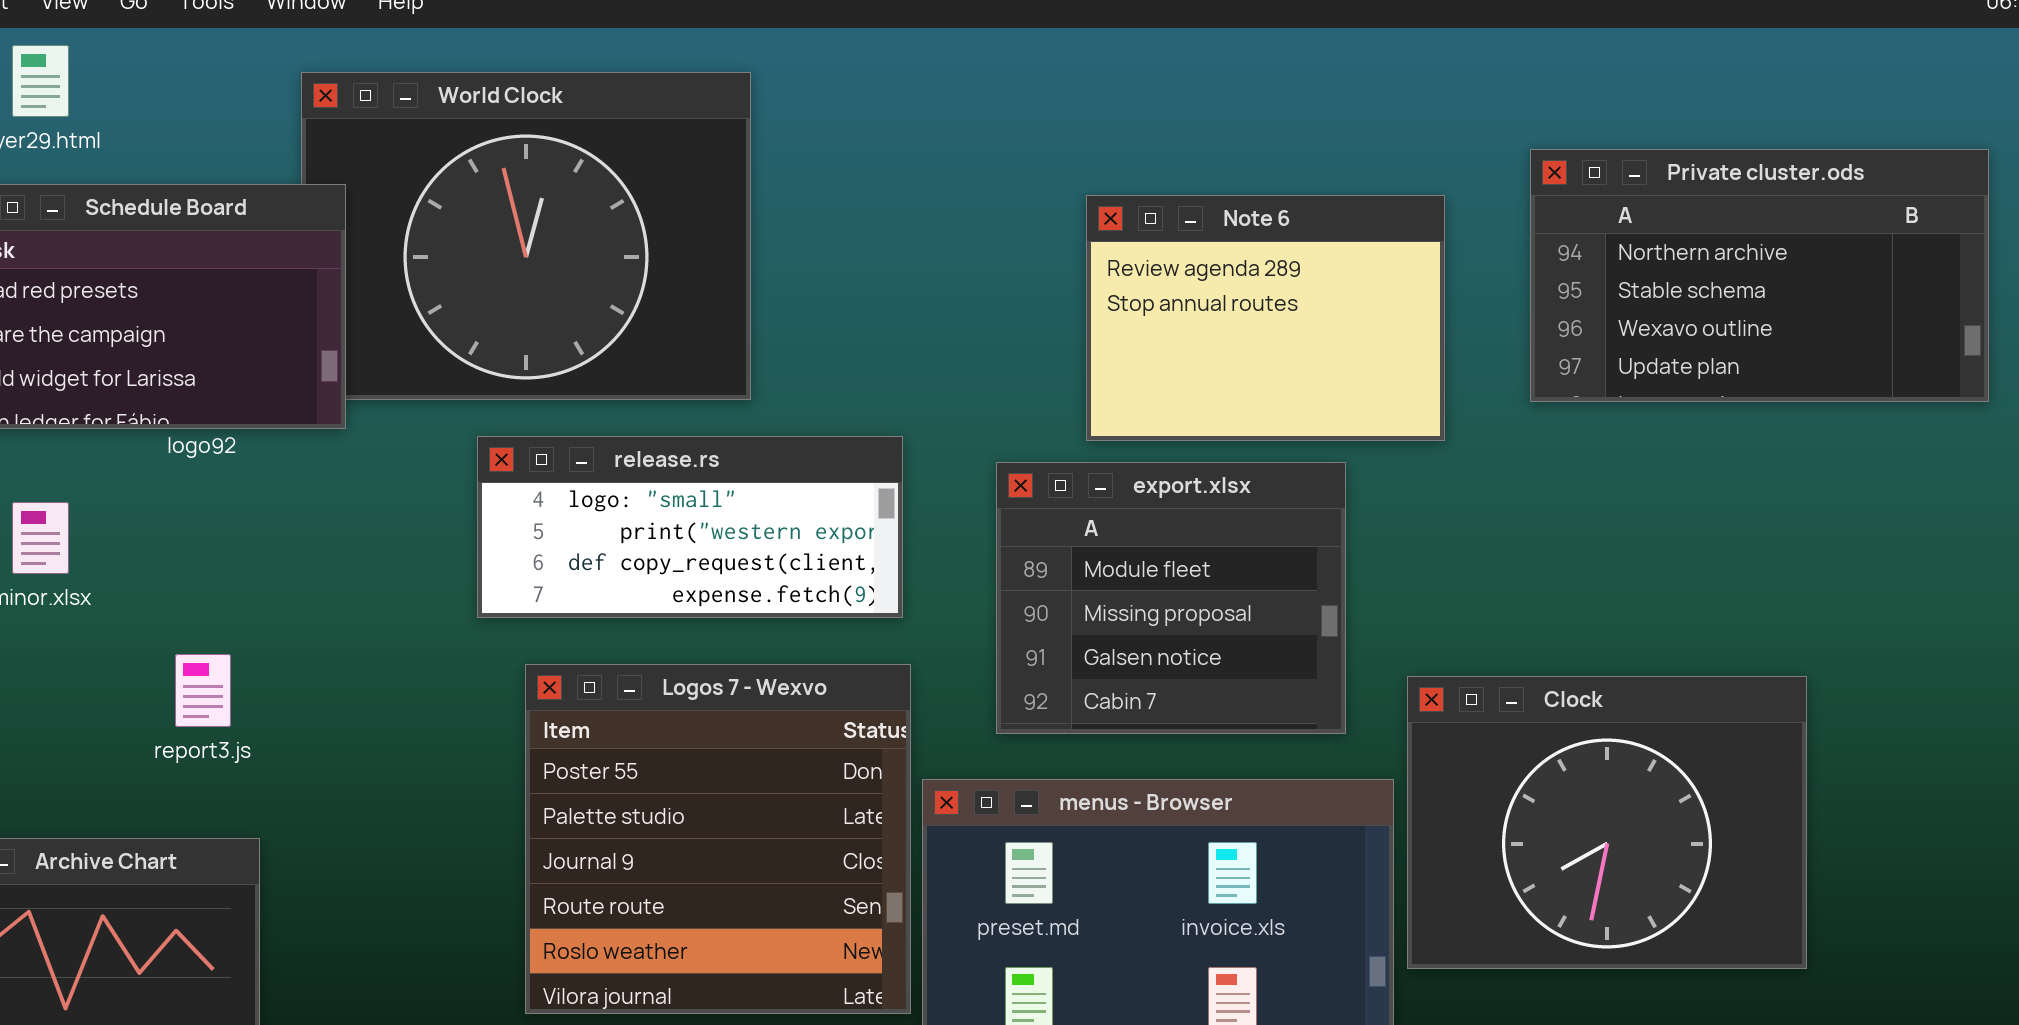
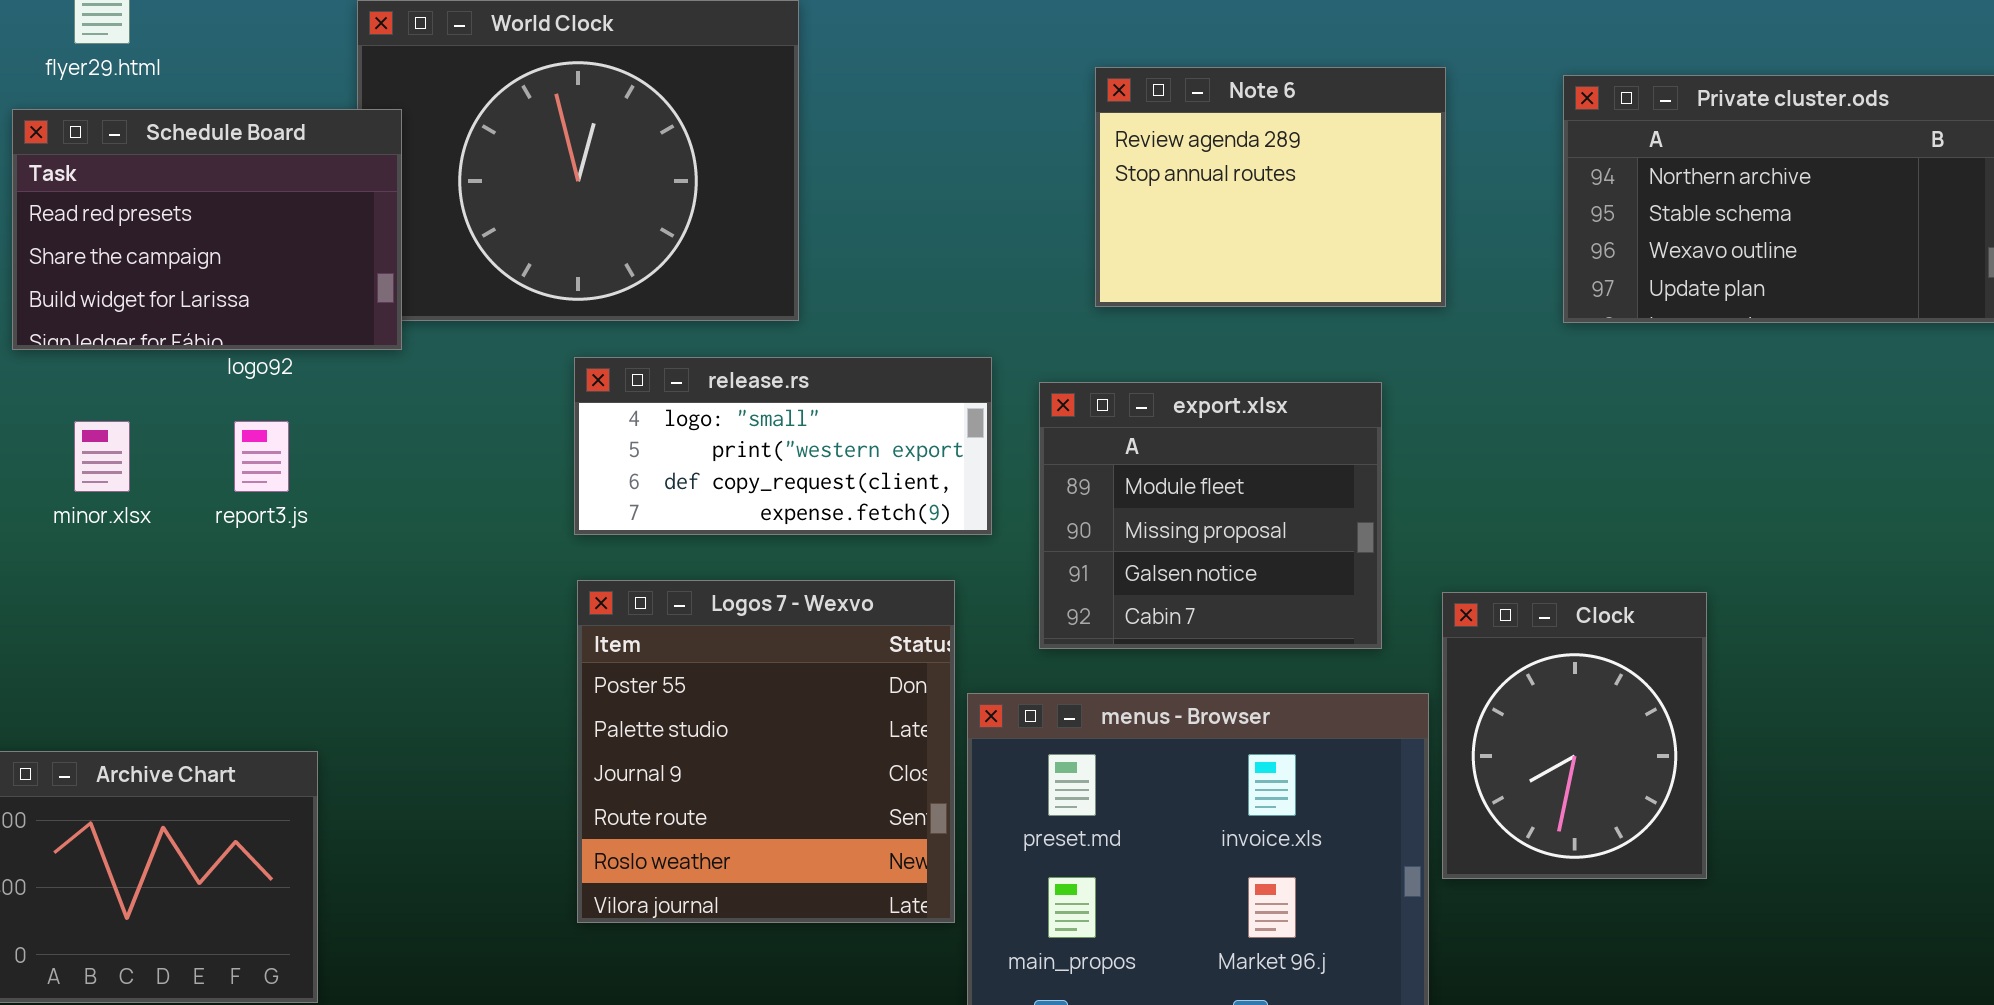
Note 6: [1086,195,1445,441] -> [1095,67,1446,307], moved
release.rs: [477,436,903,618] -> [574,357,992,535], moved
report3.js: [175,654,231,727] -> [234,421,289,492], moved
Clock: [1407,676,1807,969] -> [1442,592,1707,879], resized

